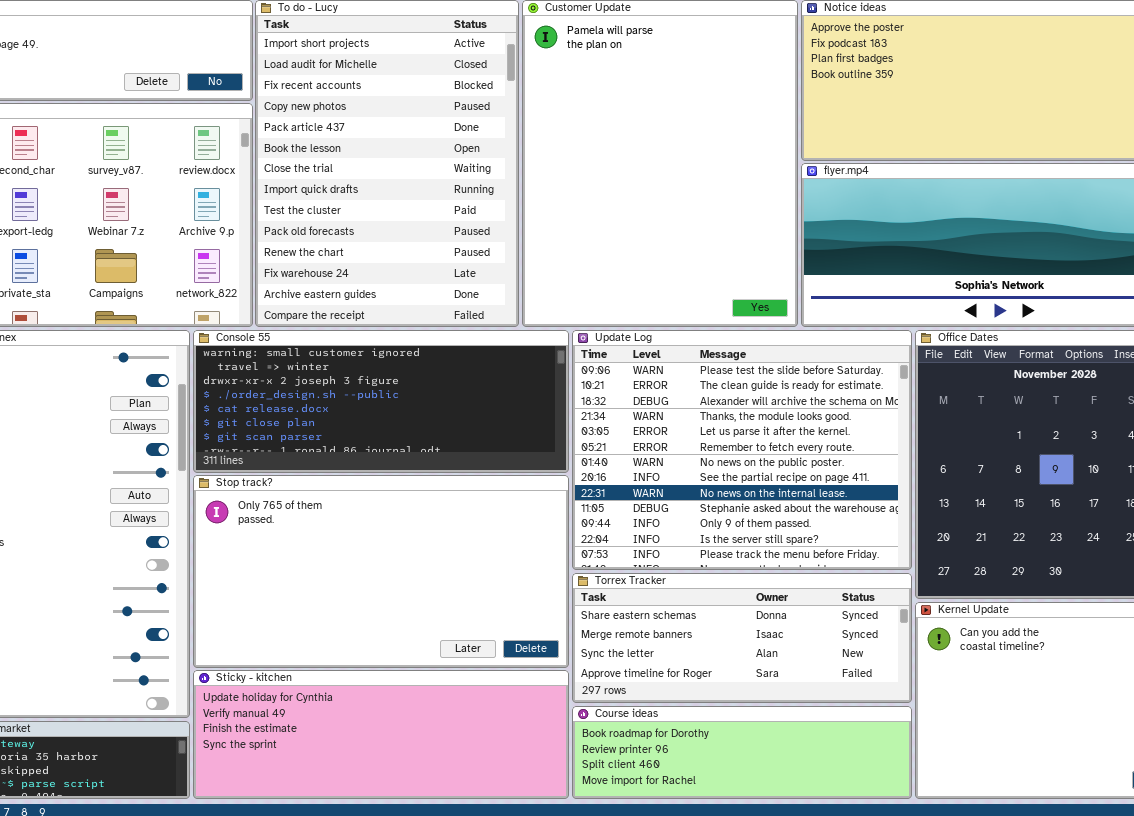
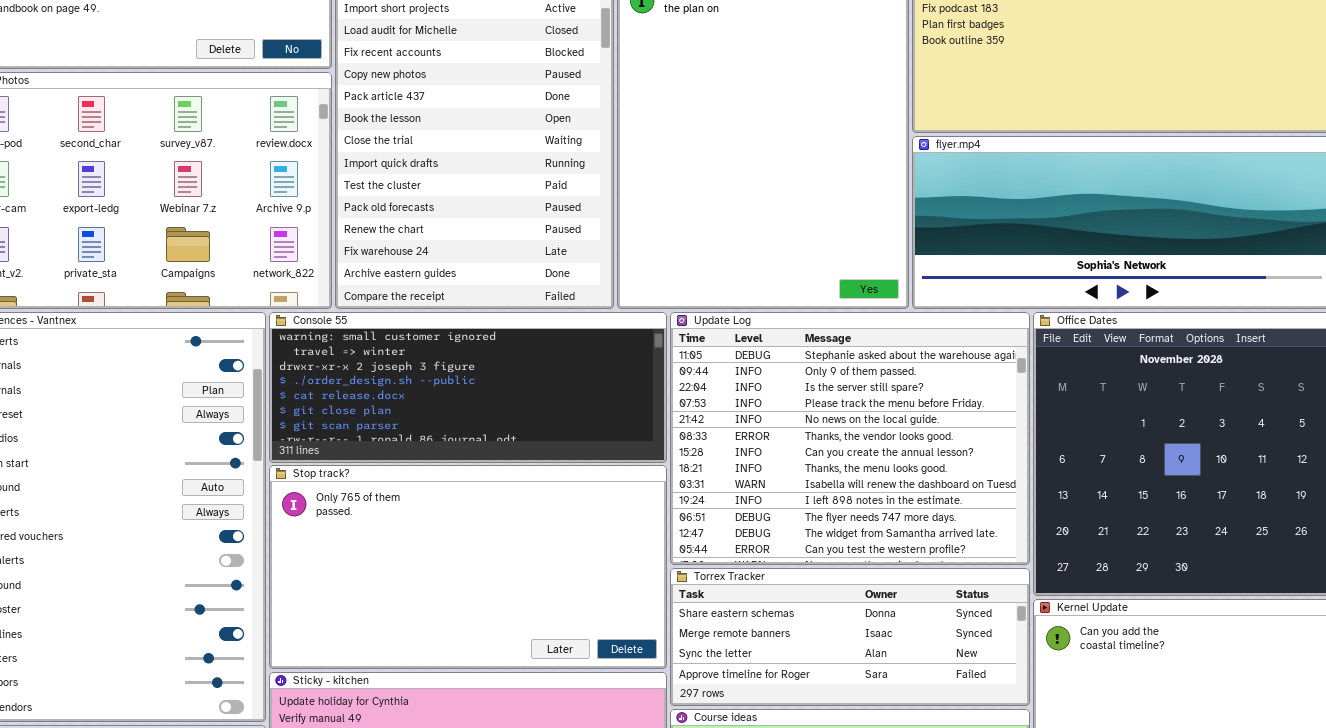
Update Log: [572,330,912,570] -> [670,312,1030,565], scrolled down 9 rows

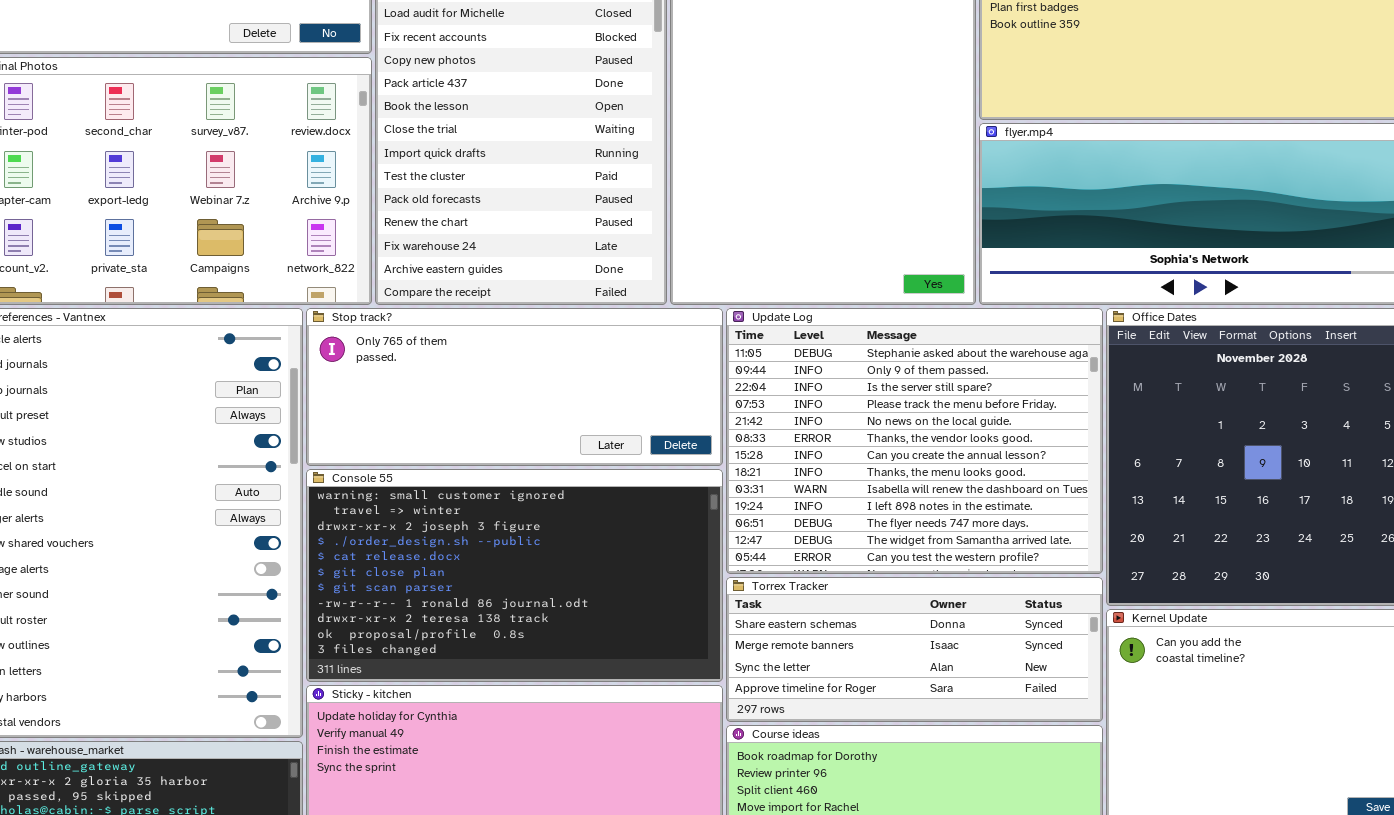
Console 55: [269,312,667,463] -> [306,469,723,682], moved, resized
Stop track?: [269,465,667,669] -> [306,308,723,466], moved, resized

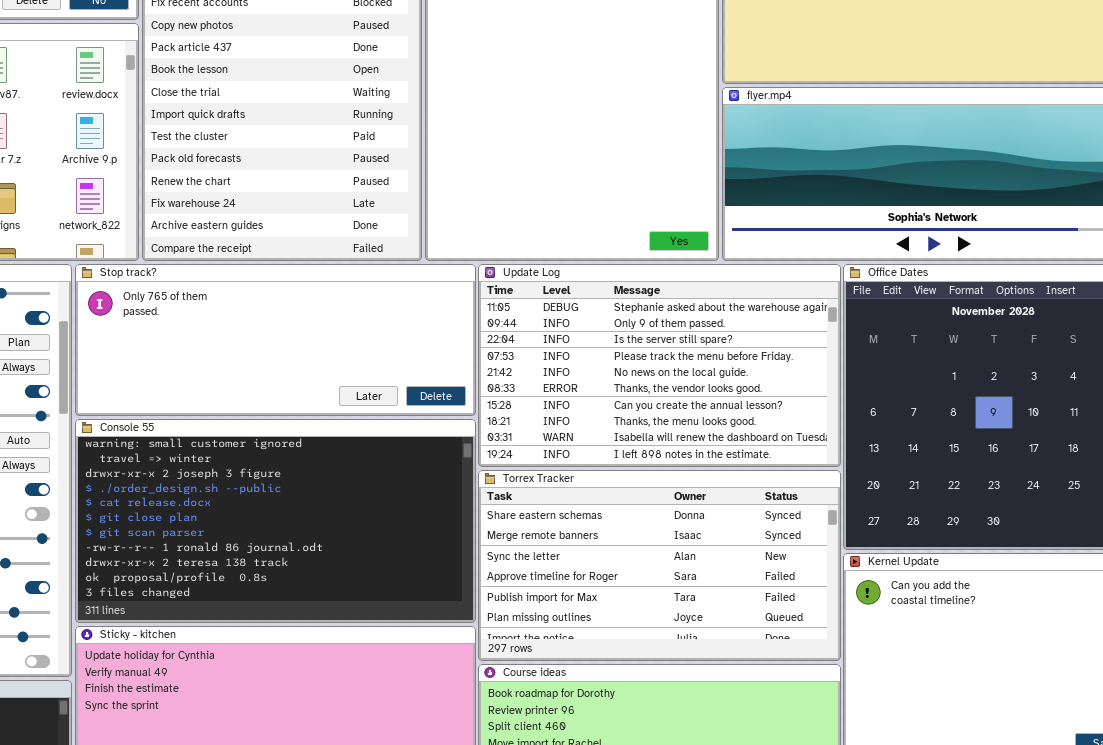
Update Log: [726,308,1103,574] -> [478,264,841,467], resized
Torrex Tracker: [726,577,1103,722] -> [478,470,841,661], resized

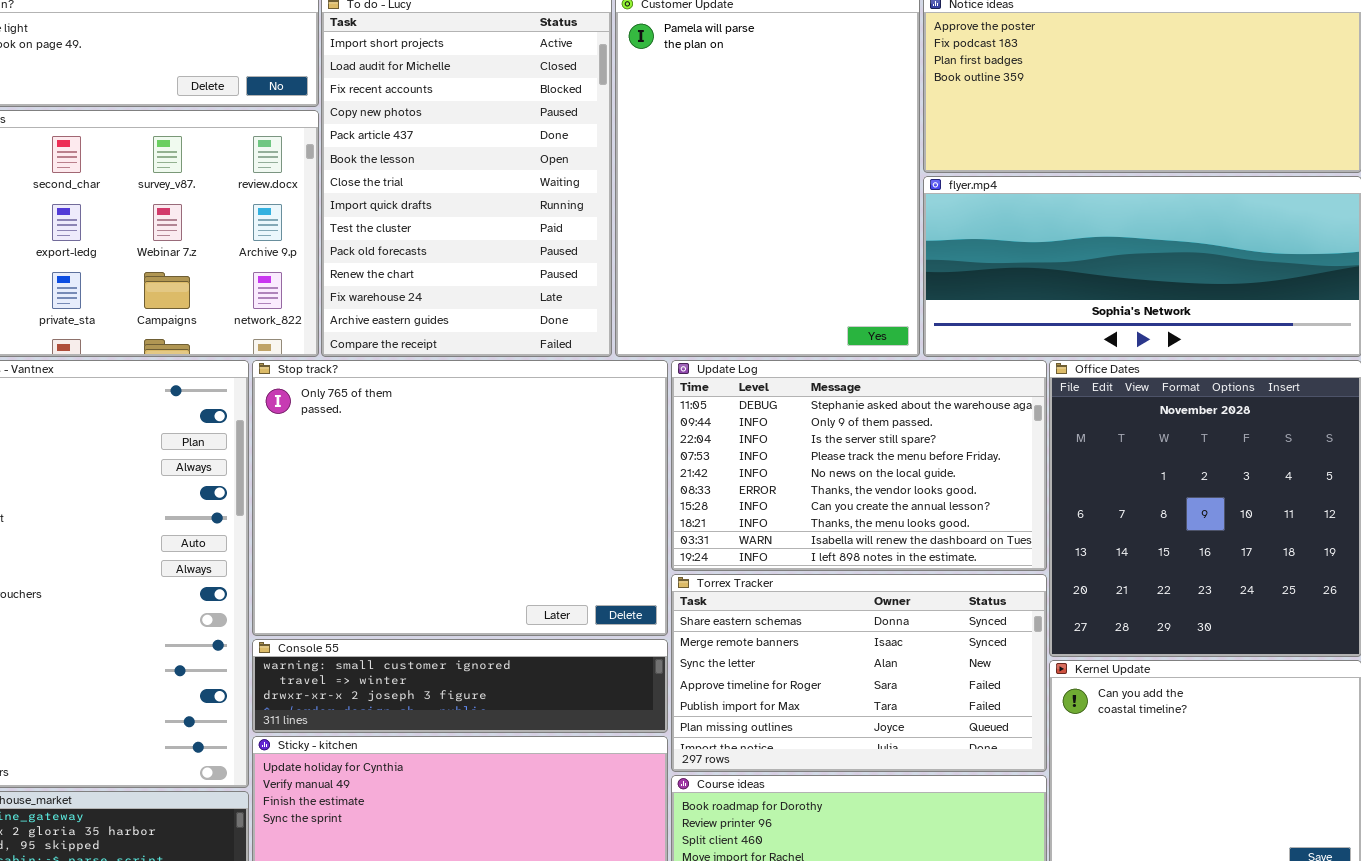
Stop track?: [75,264,476,416] -> [252,360,668,636], resized
Console 55: [75,419,476,623] -> [252,639,668,733], resized

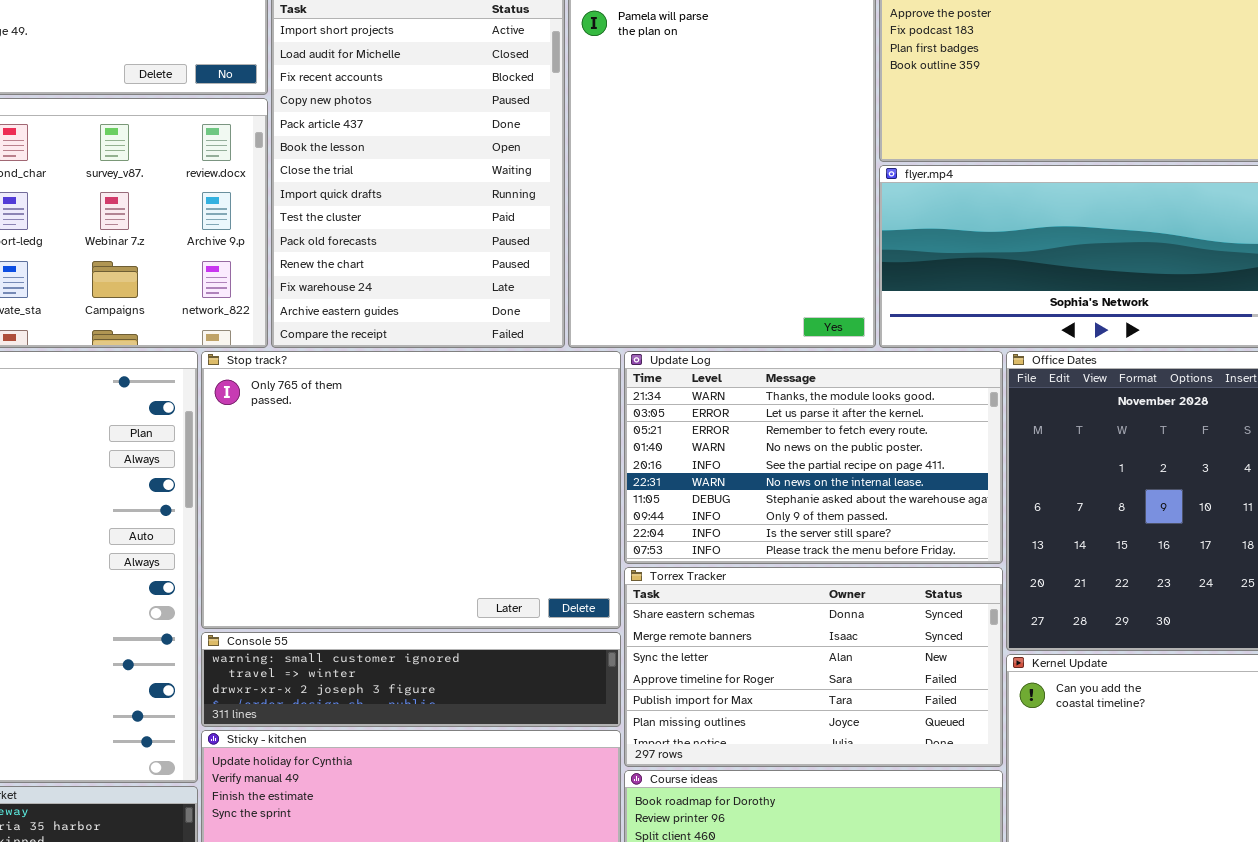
Update Log: [671,360,1047,571] -> [624,351,1003,564], scrolled up 6 rows

